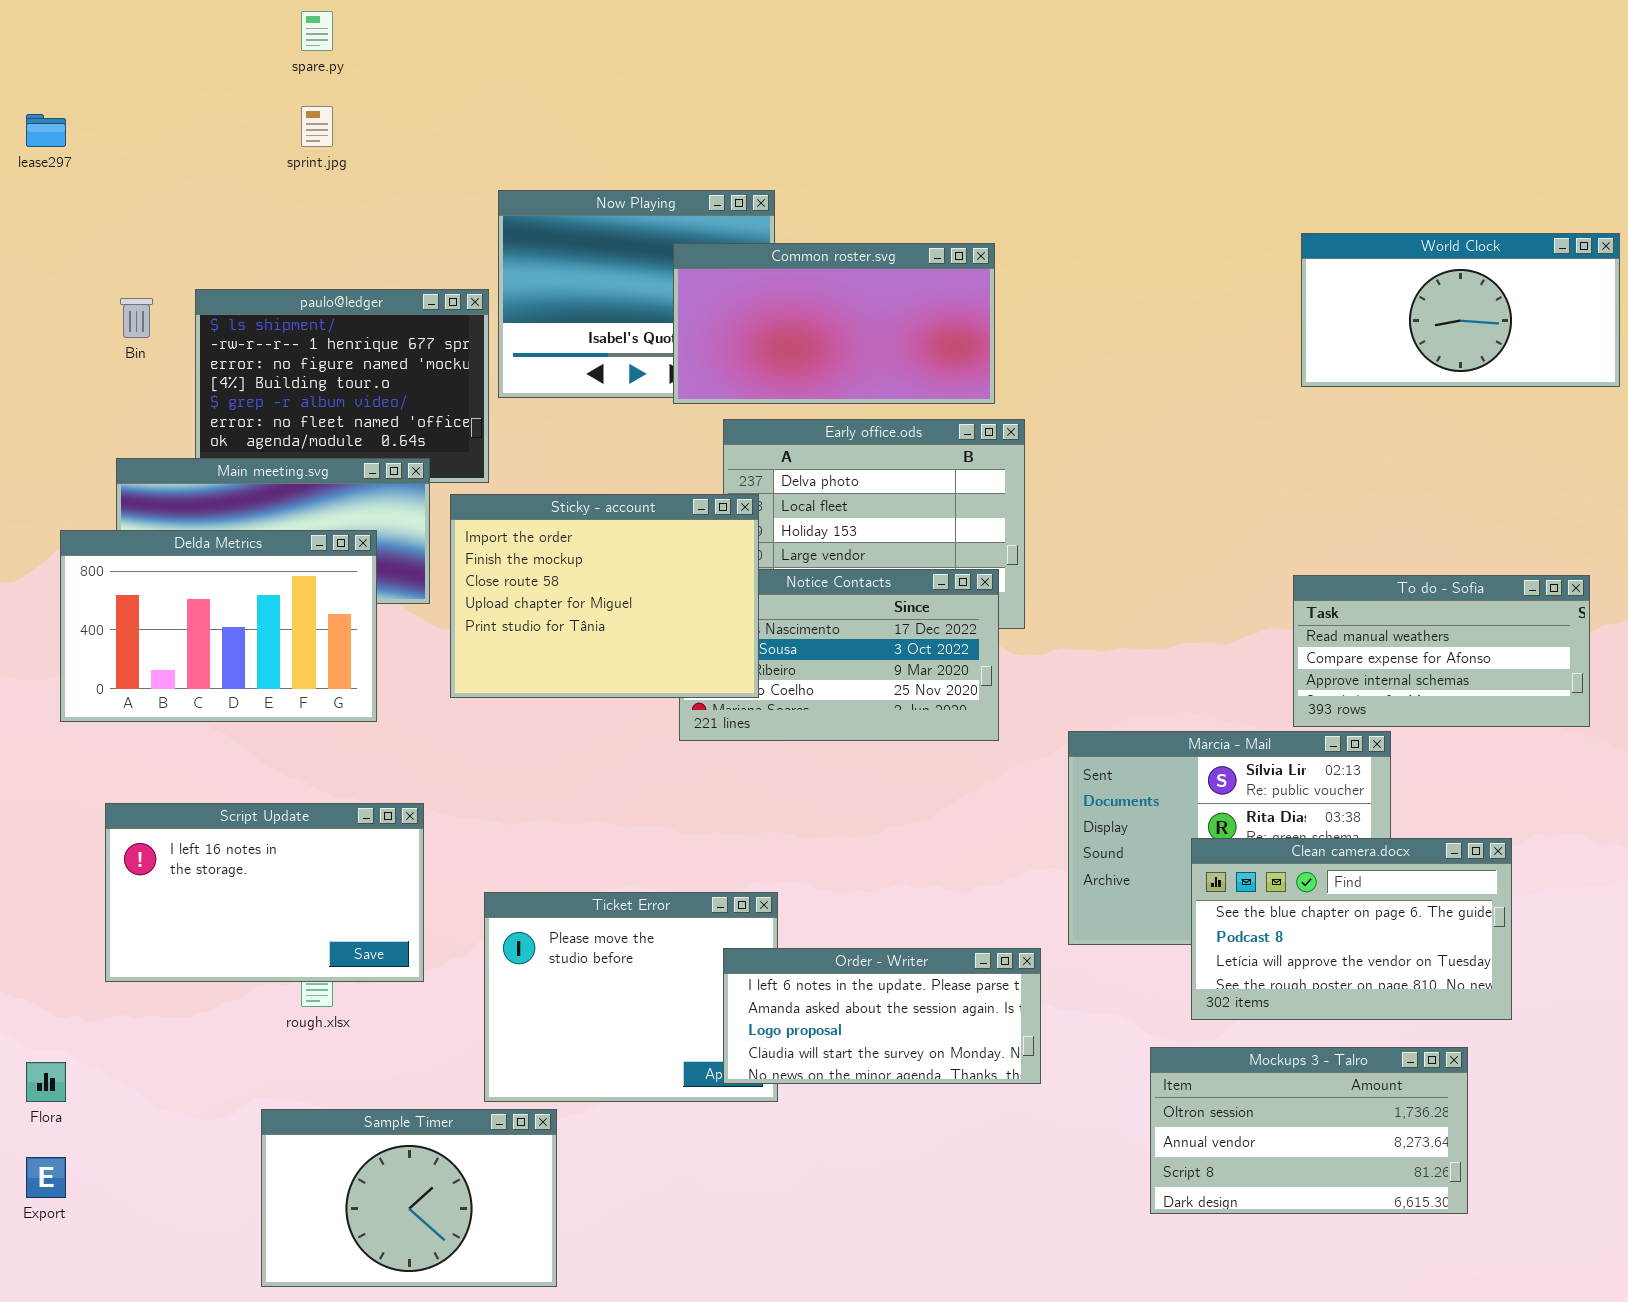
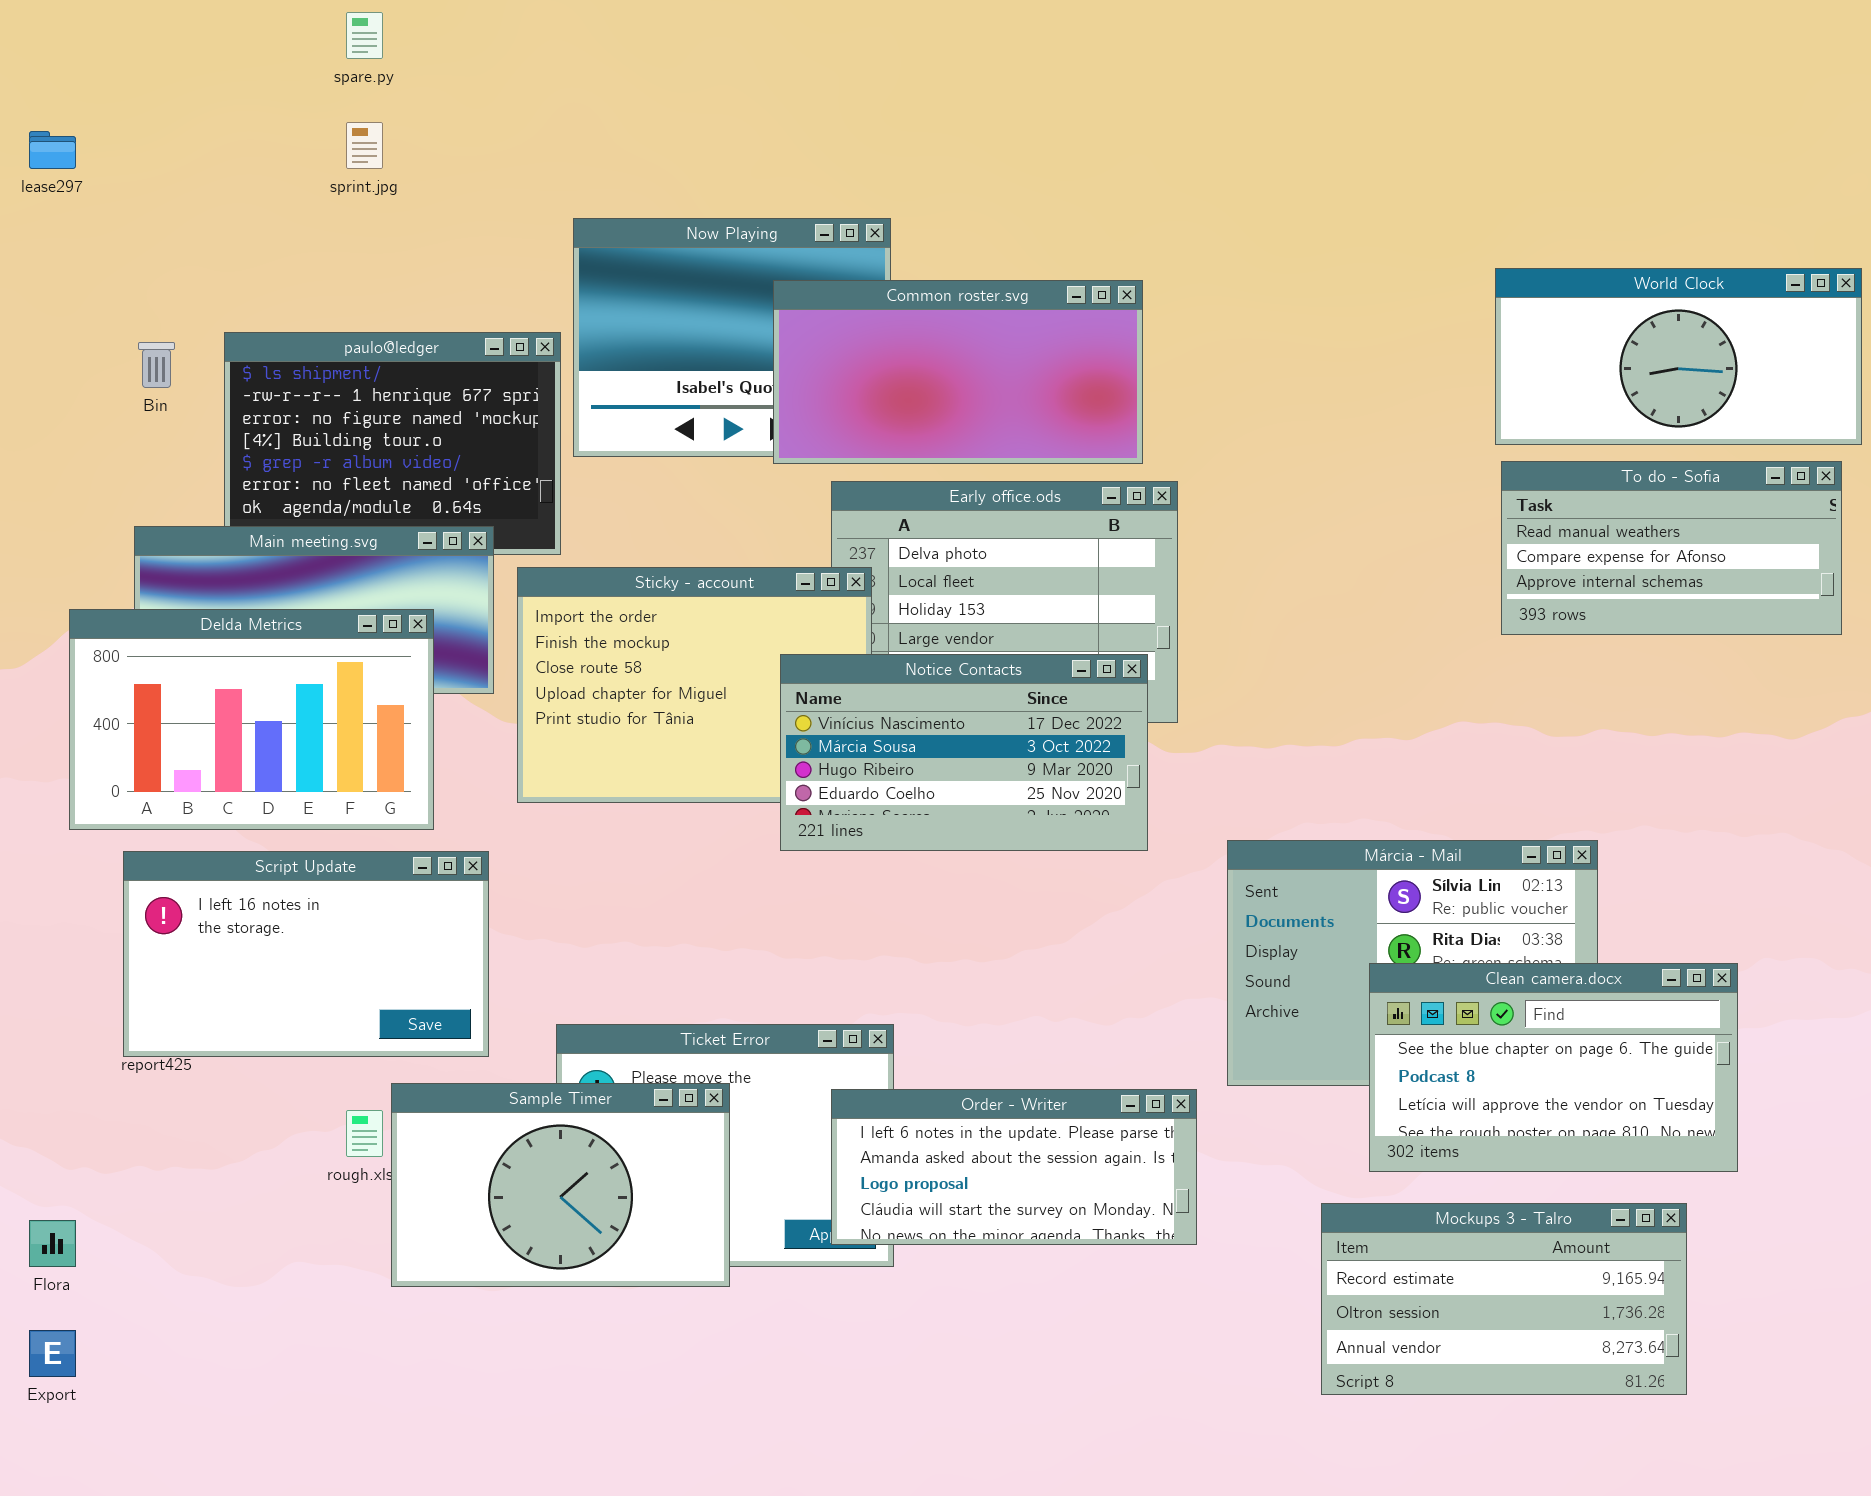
Notice Contacts: [679,569,999,741] -> [780,654,1148,851], raised
To do - Sofia: [1293,575,1590,727] -> [1501,461,1842,635], moved
Script Update: [105,803,424,982] -> [123,851,489,1057], moved
Mockups 3 - Talro: [1150,1047,1468,1214] -> [1321,1203,1687,1395], scrolled up 1 row
Sample Timer: [261,1109,557,1287] -> [391,1083,730,1287], moved

